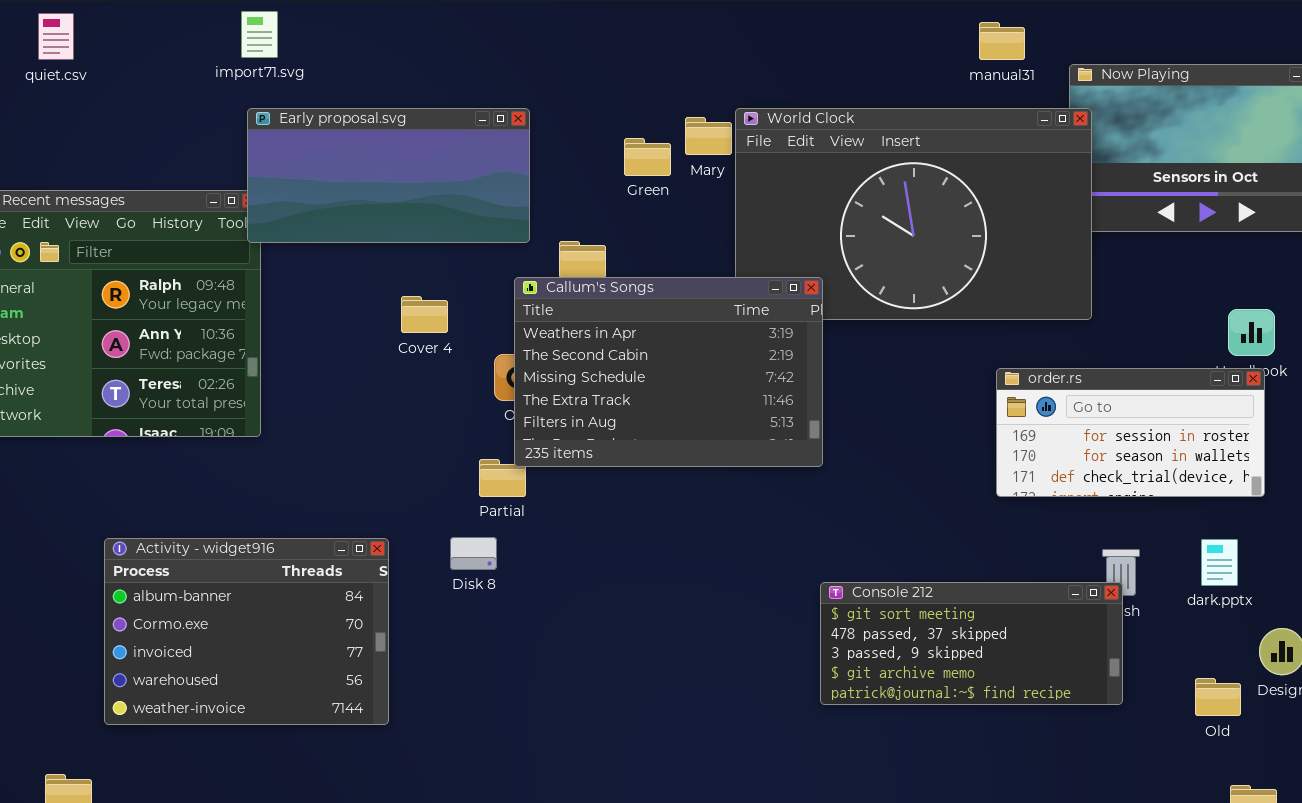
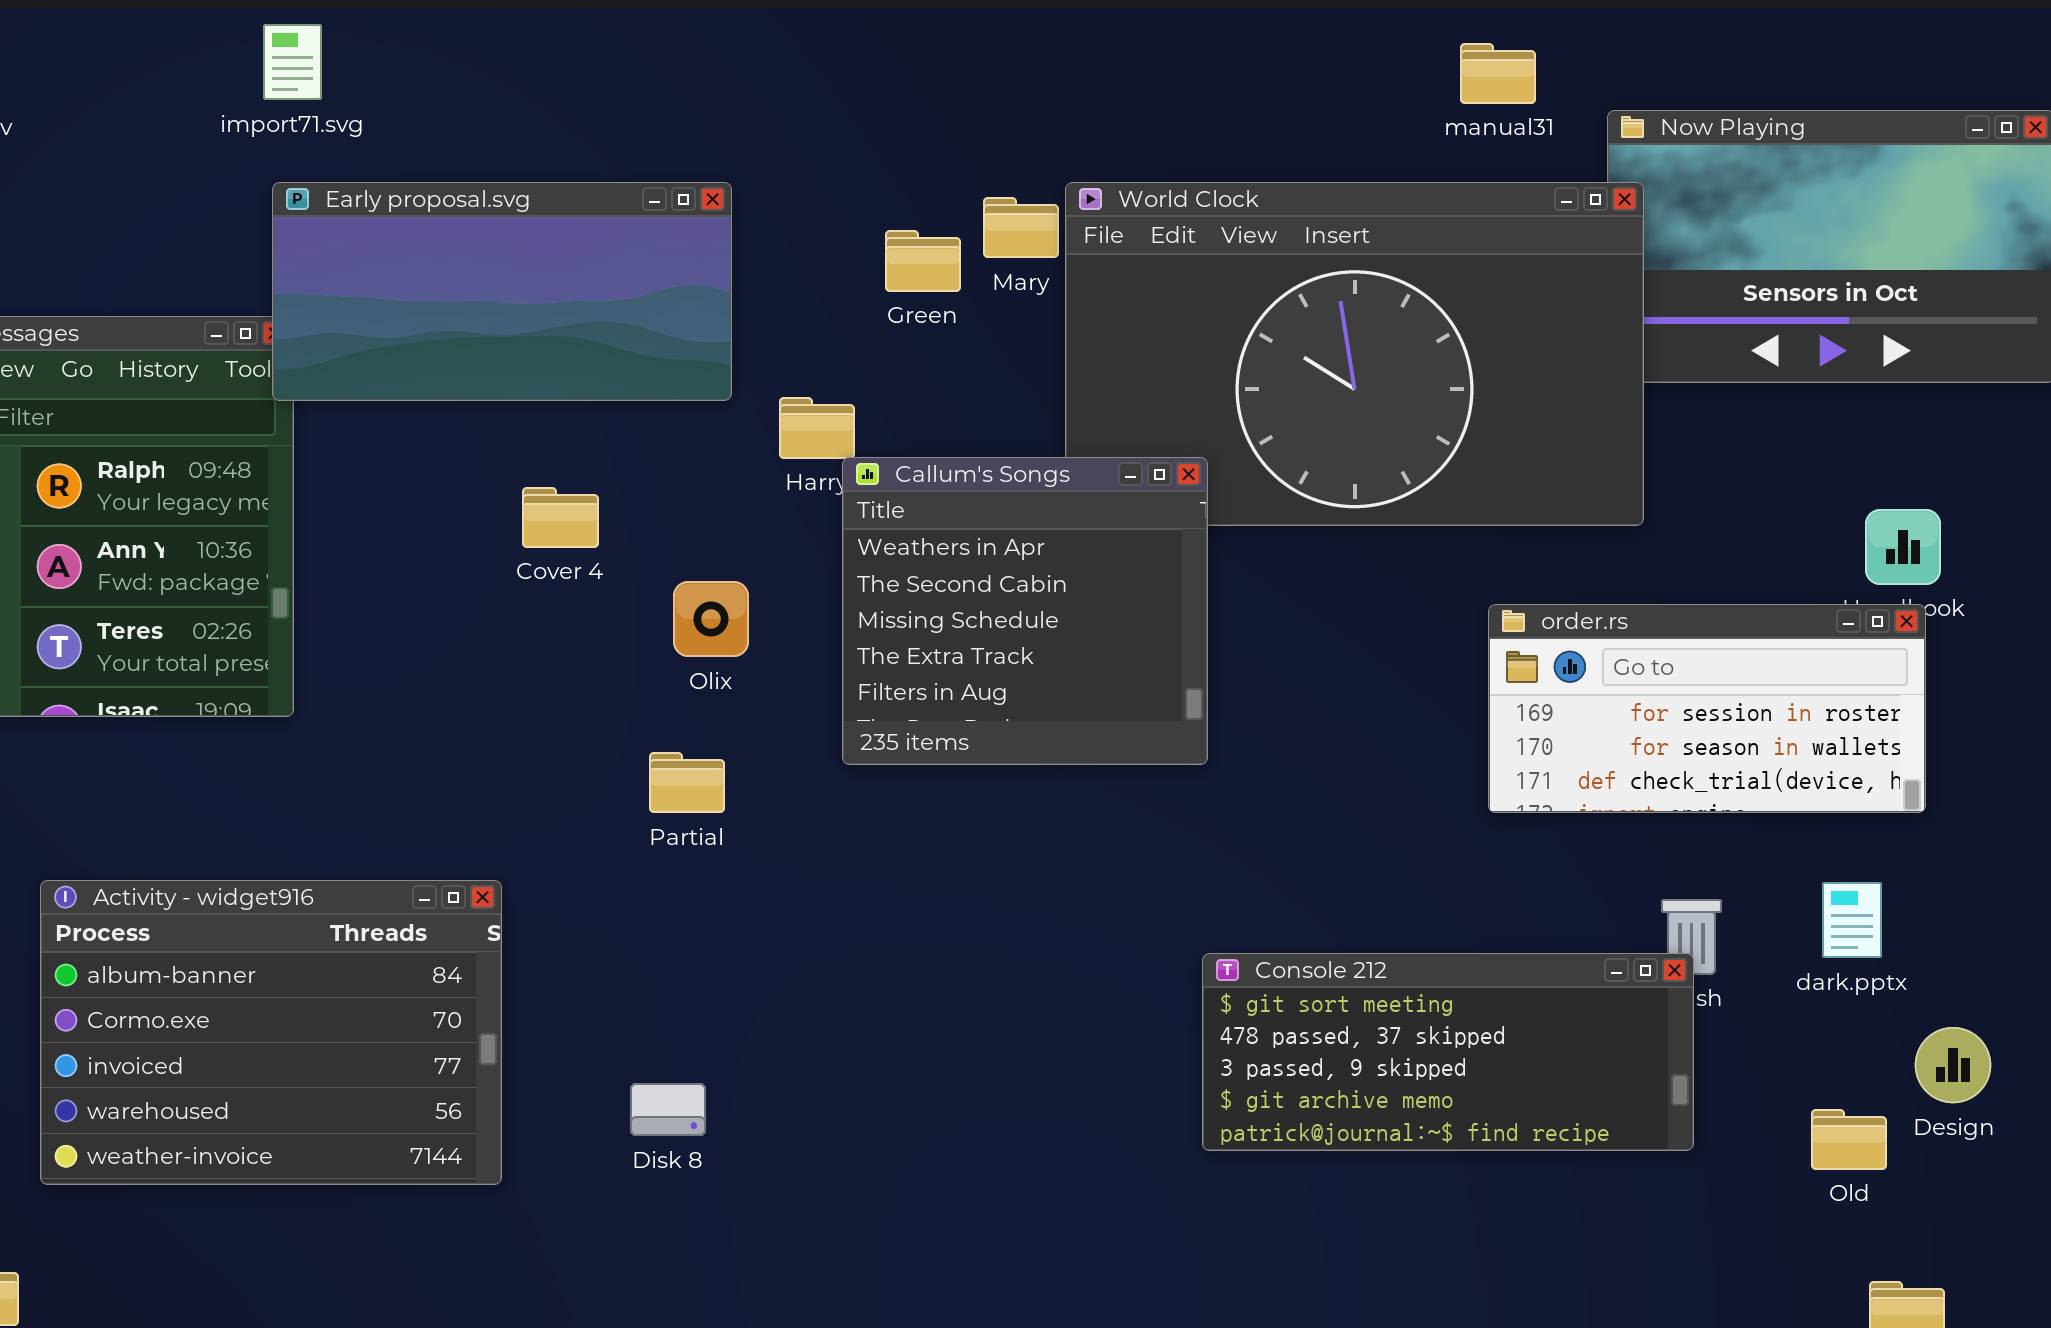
Callum's Songs: [514,277,823,467] -> [842,457,1208,765], resized
Disk 8: [450,537,497,570] -> [630,1083,706,1136], moved

